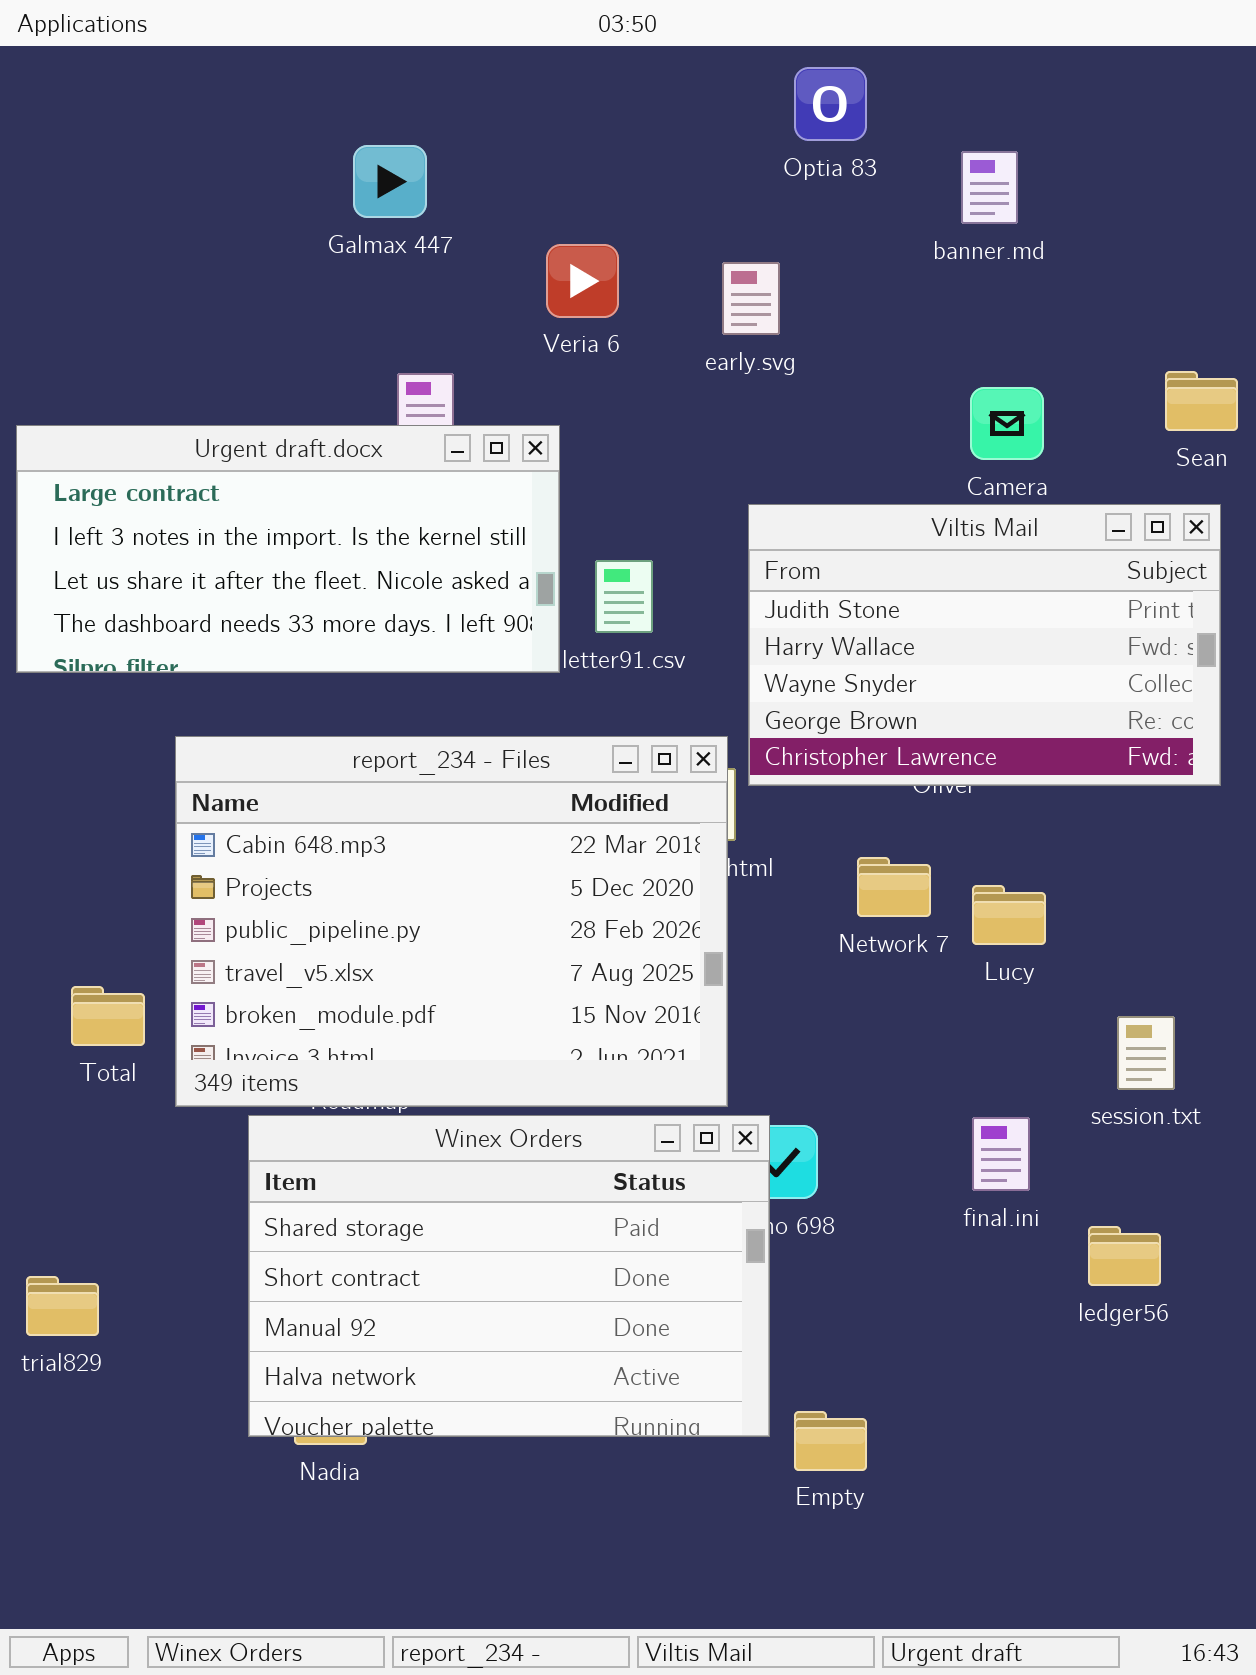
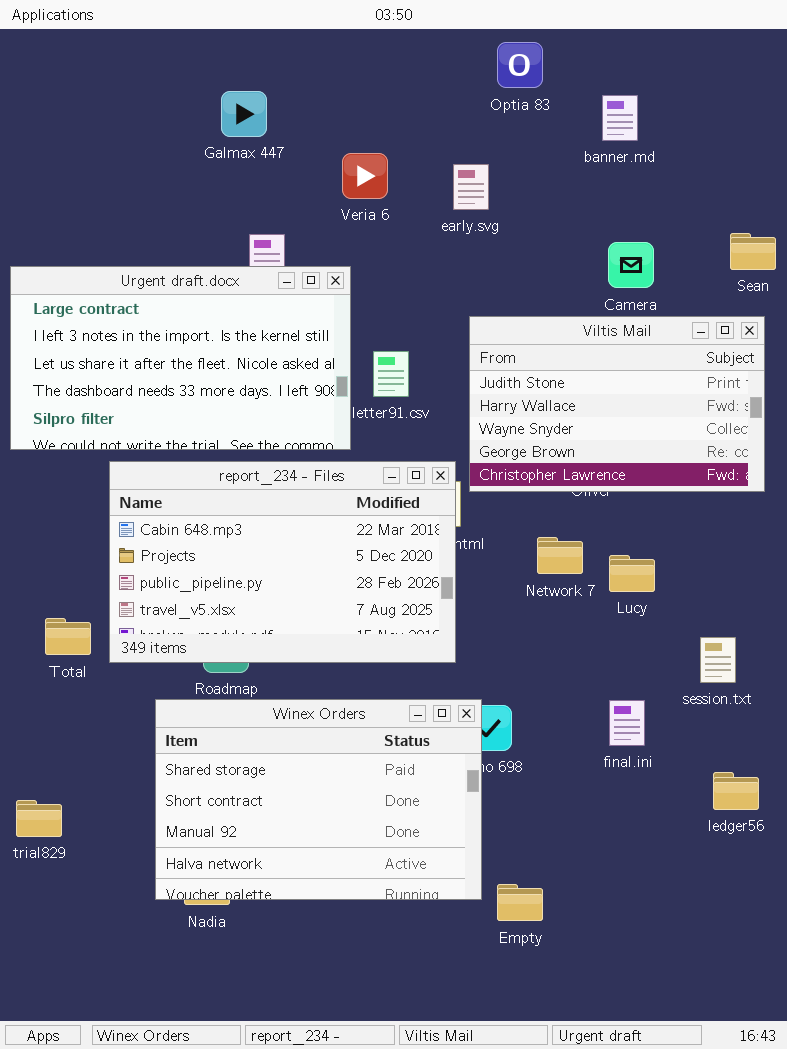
Urgent draft.docx: [16,425,560,673] -> [10,266,351,450], resized
report_234 - Files: [175,736,728,1107] -> [109,461,456,663], resized
ledger56: [1088,1226,1161,1286] -> [713,772,759,810], moved

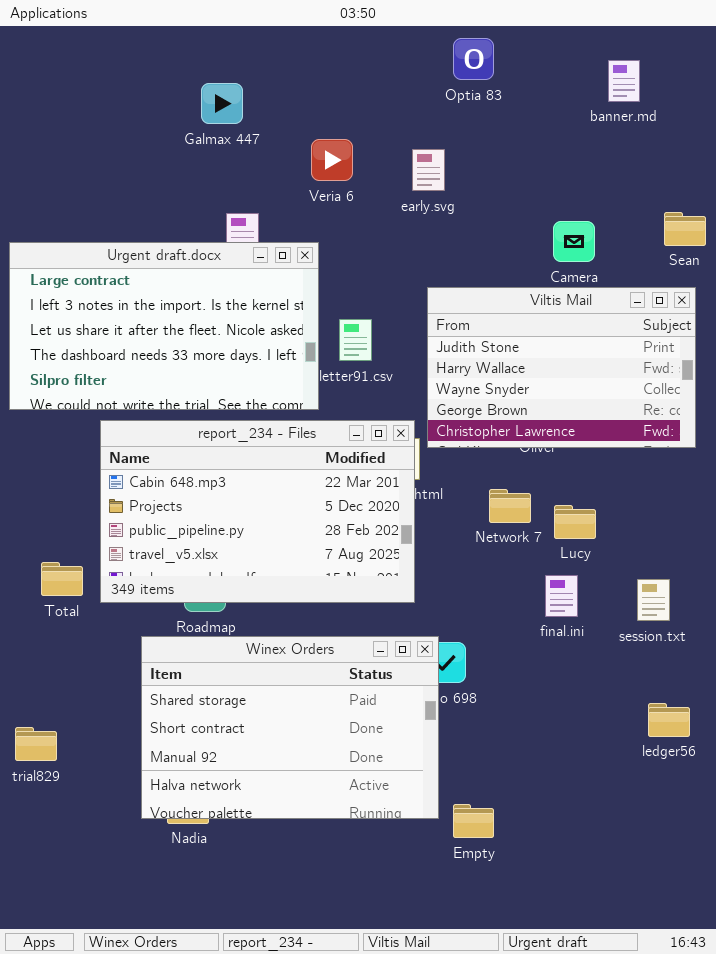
banner.md: [602,95,638,141] -> [608,60,640,102], moved
final.ini: [609,700,645,746] -> [545,575,578,617], moved

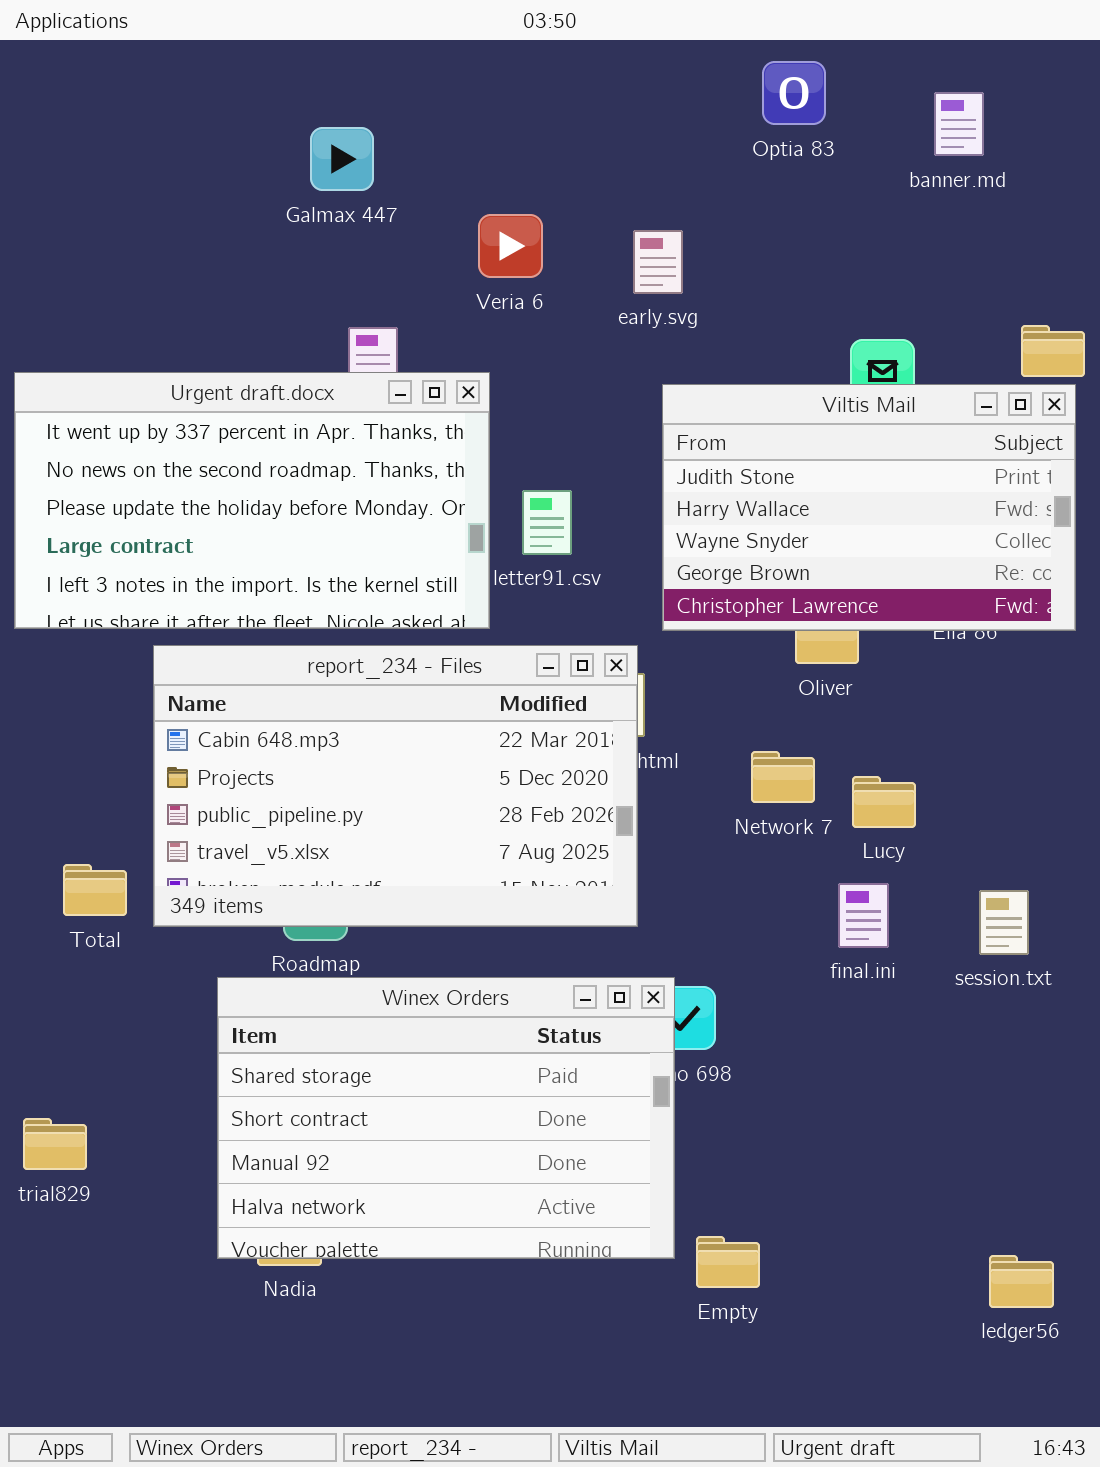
Optia 83: [453,38,494,80] -> [762,61,826,125], moved
Urgent draft.docx: [9,242,319,410] -> [14,372,490,629], scrolled up 3 rows
Viltis Mail: [427,287,696,448] -> [662,384,1076,631], moved
ledger56: [648,703,690,737] -> [989,1255,1054,1308], moved

